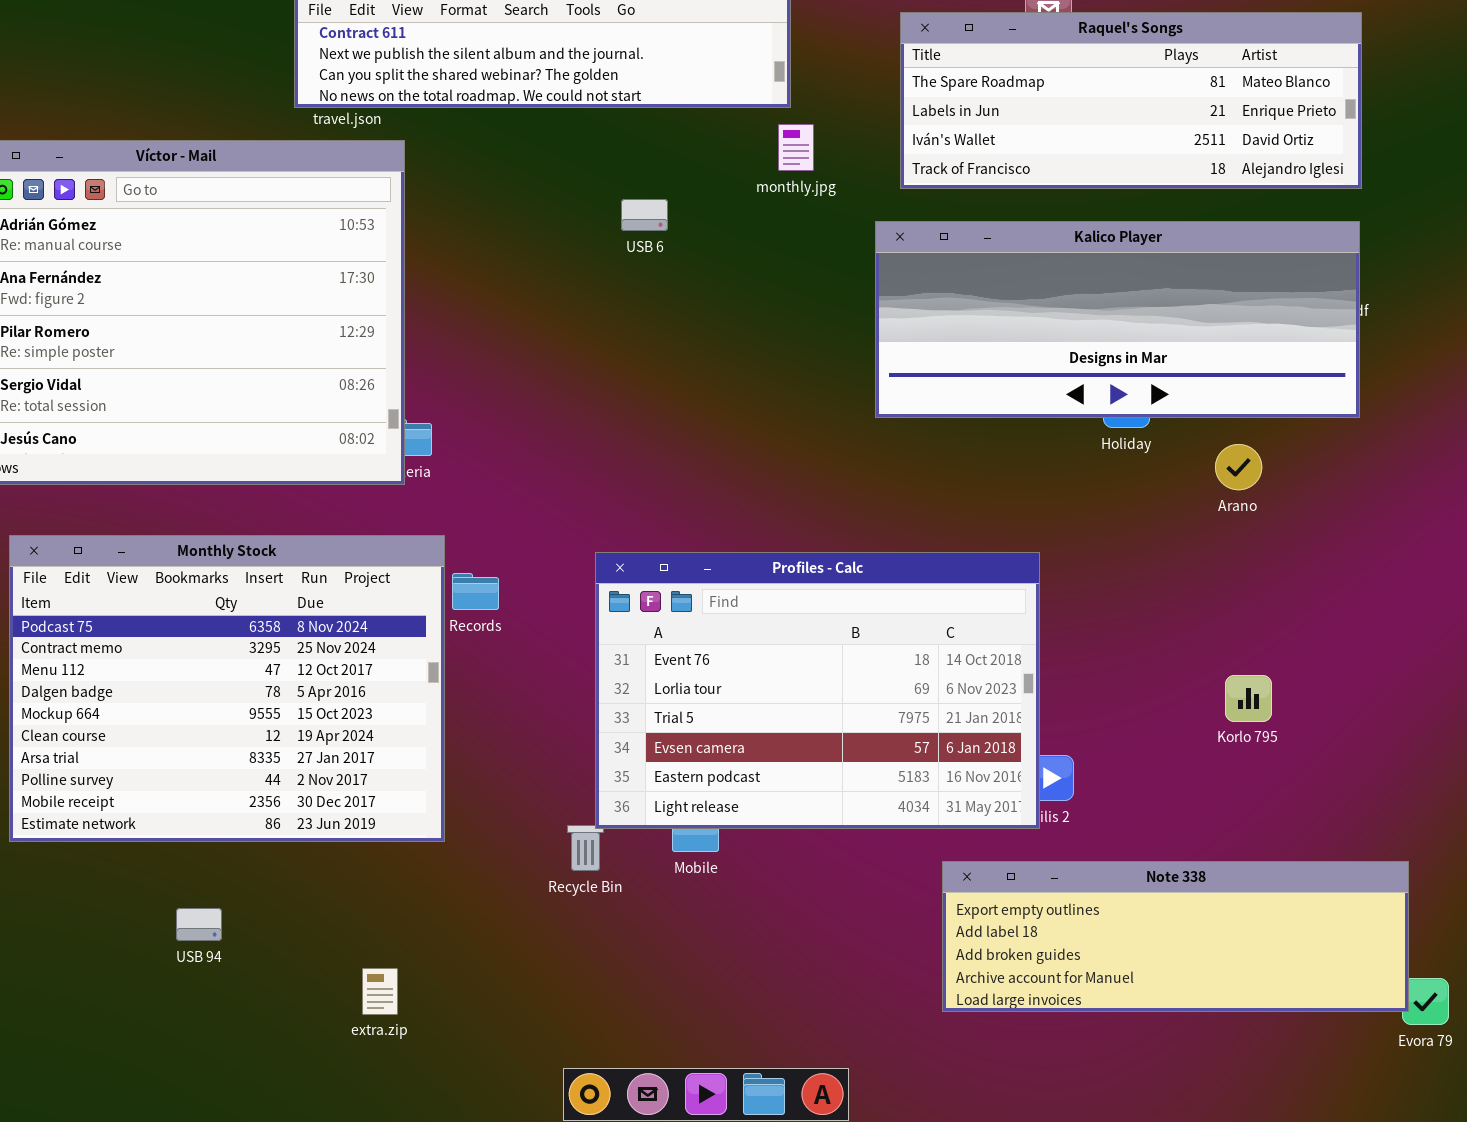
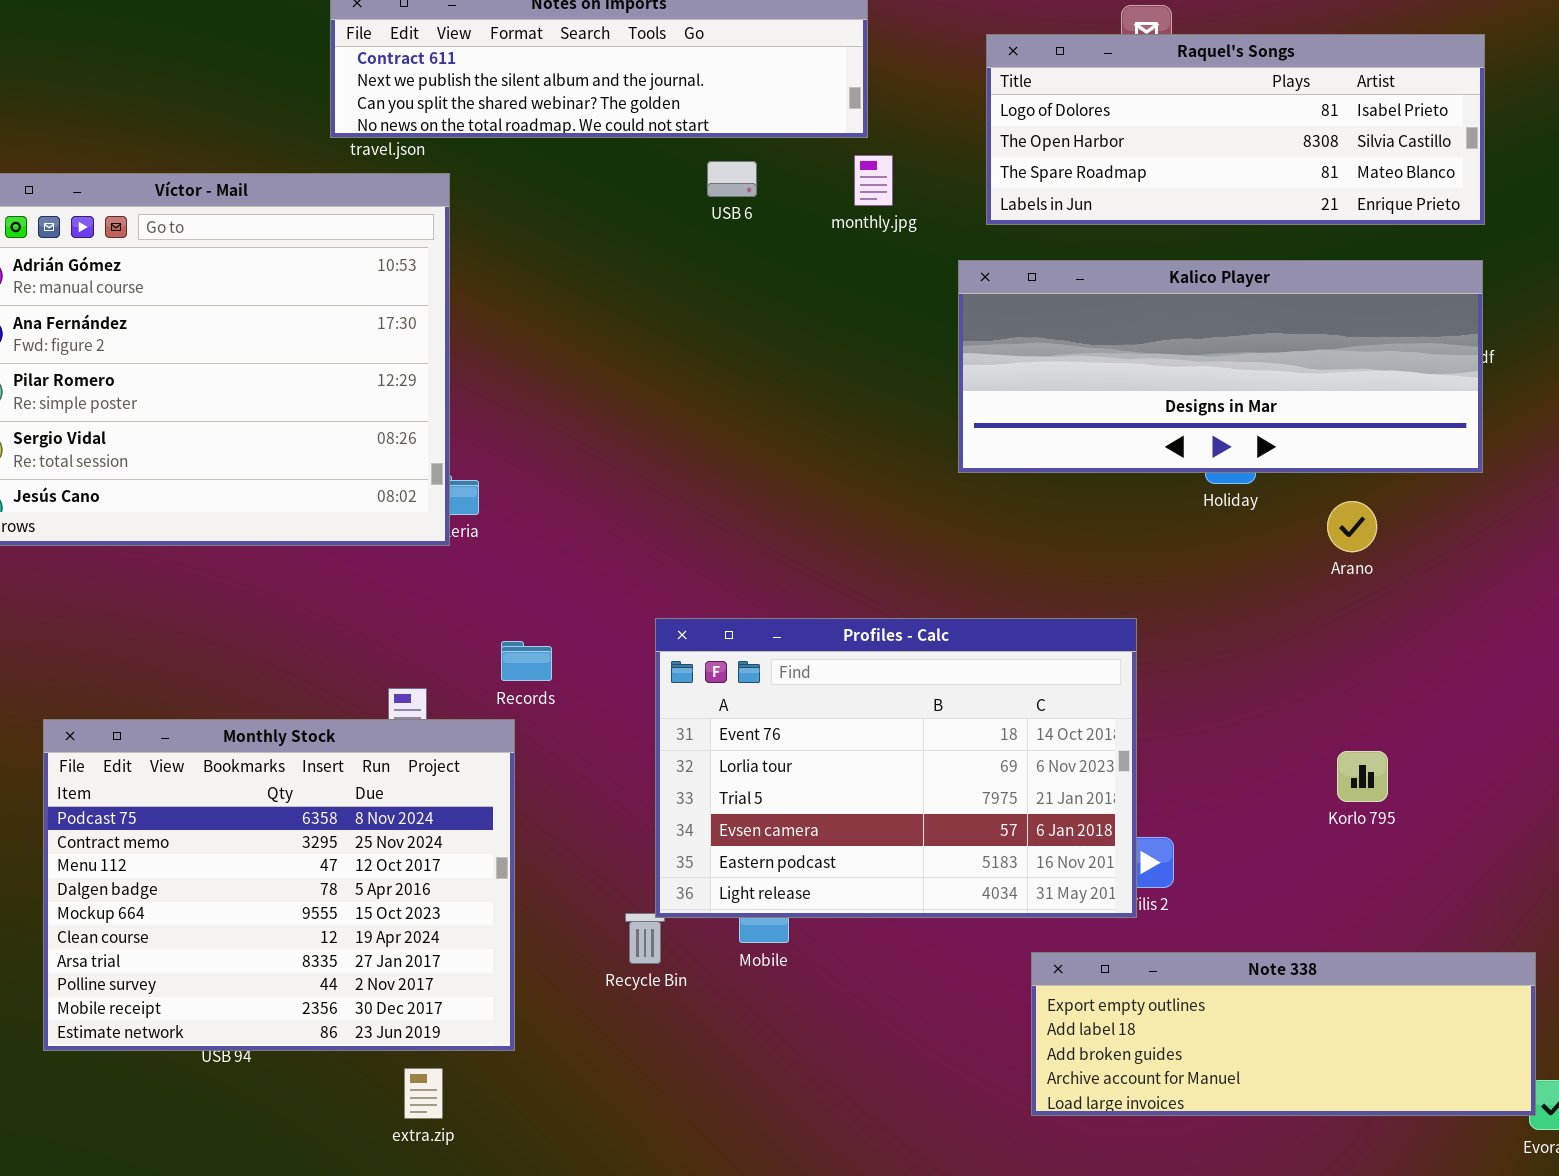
Raquel's Songs: [900,12,1362,189] -> [986,34,1485,225], scrolled up 2 rows
USB 6: [621,199,668,231] -> [707,161,757,197], moved
Monthly Stock: [9,535,445,842] -> [43,719,515,1051], moved

